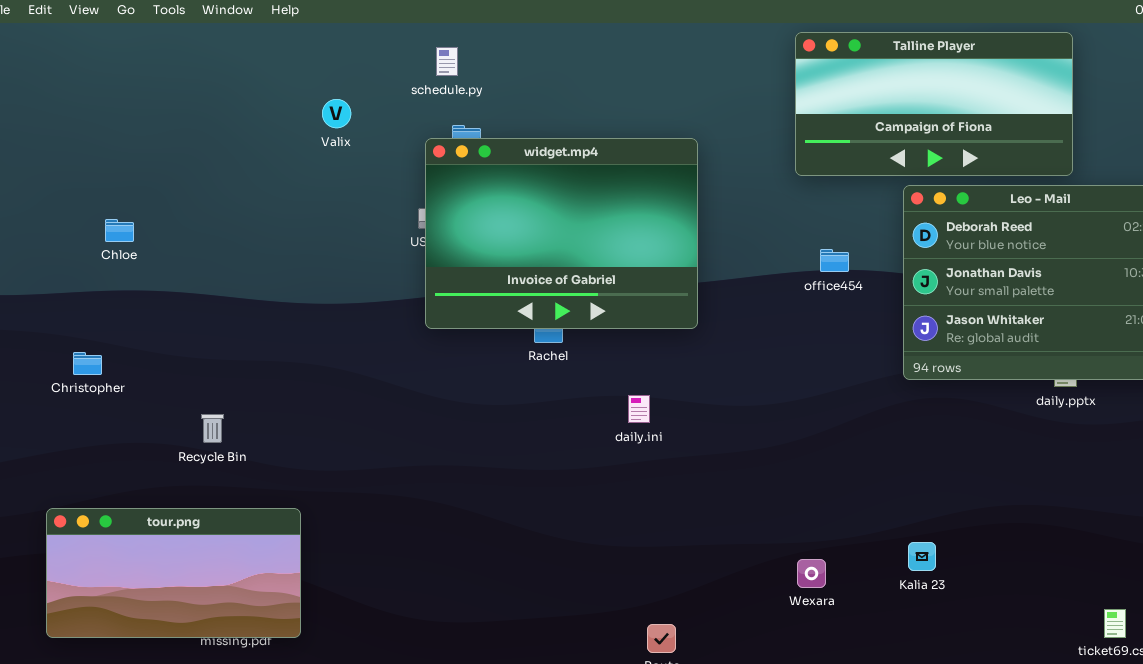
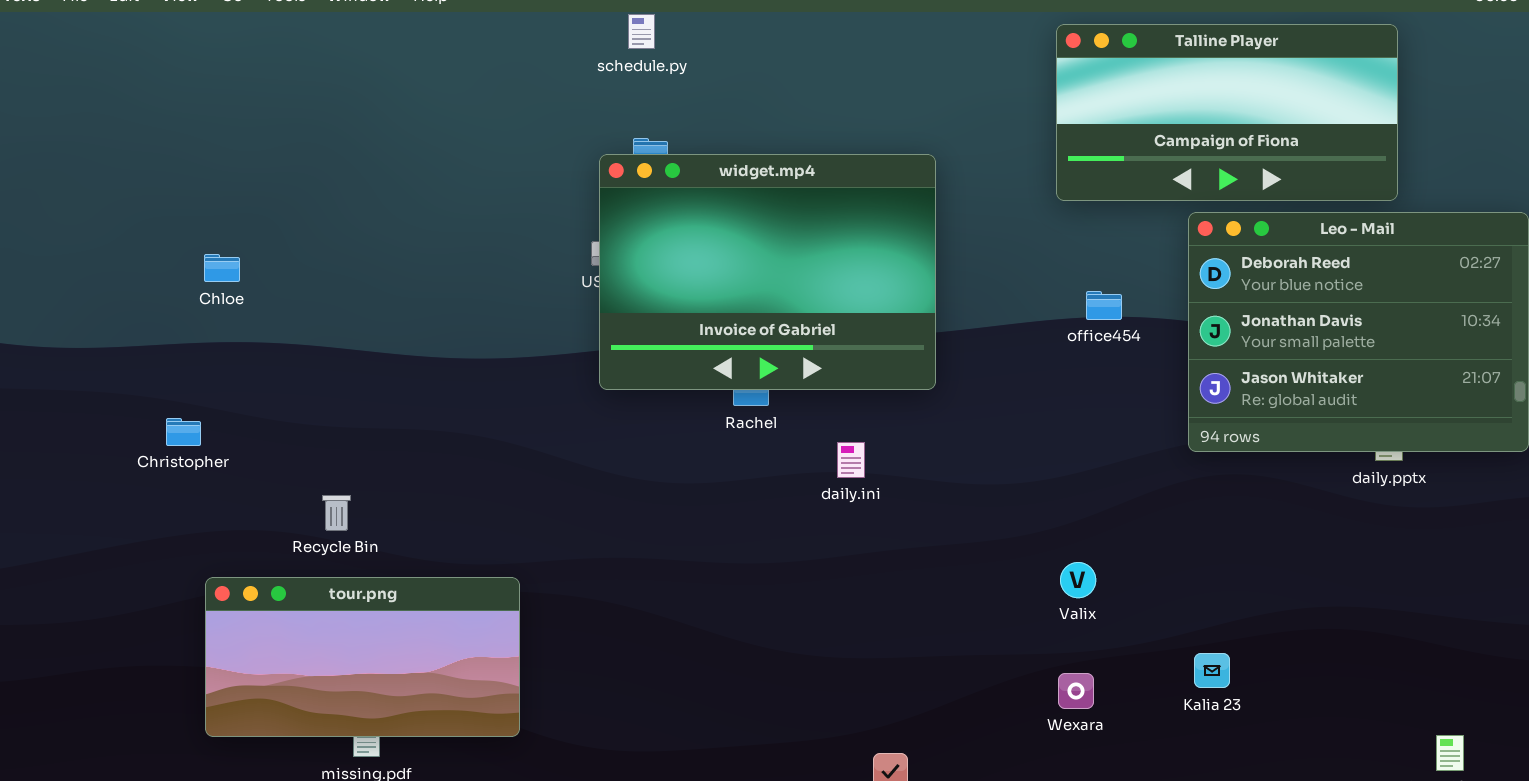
schedule.py: [436,47,458,76] -> [628,14,655,49], moved
Valix: [322,99,351,128] -> [1060,562,1096,598], moved
daily.ini: [628,395,650,423] -> [837,442,865,478], moved
tour.png: [46,508,301,638] -> [205,577,520,737], moved

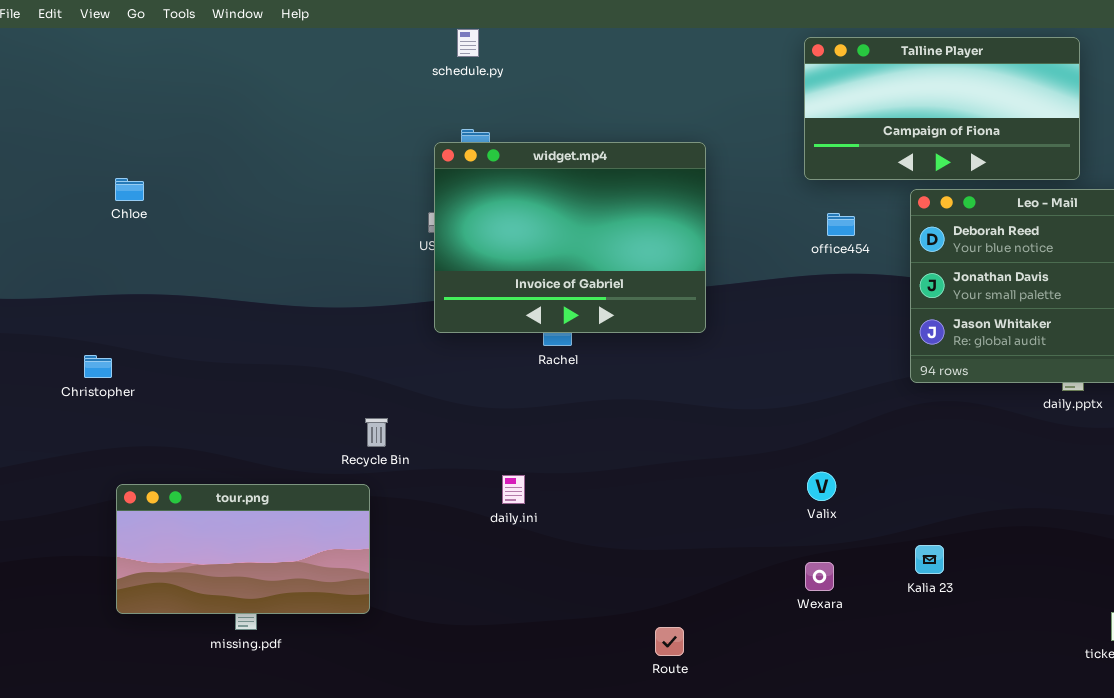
Chloe: [204,254,240,282] -> [115,178,144,201], moved
office454: [1086,291,1122,320] -> [827,213,855,236], moved
daily.ini: [837,442,865,478] -> [502,475,525,504], moved
Recycle Bin: [322,495,351,531] -> [365,418,388,447], moved

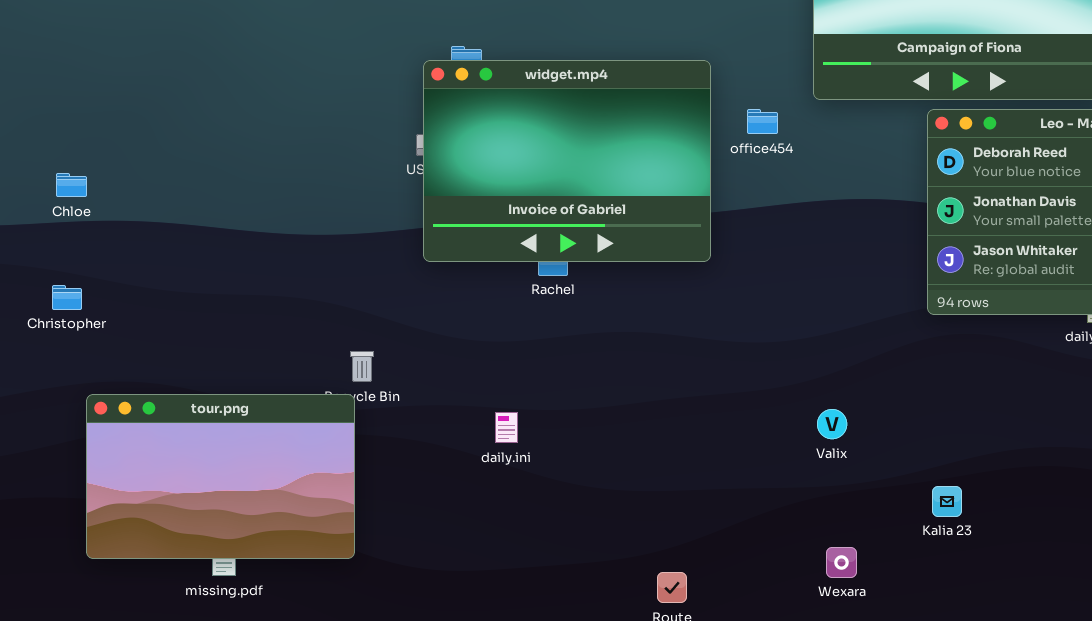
Chloe: [115,178,144,201] -> [56,173,87,197], moved
office454: [827,213,855,236] -> [747,109,778,134], moved
tour.png: [116,484,370,614] -> [86,394,355,559], resized
Wexara: [805,562,834,591] -> [826,547,857,578], moved

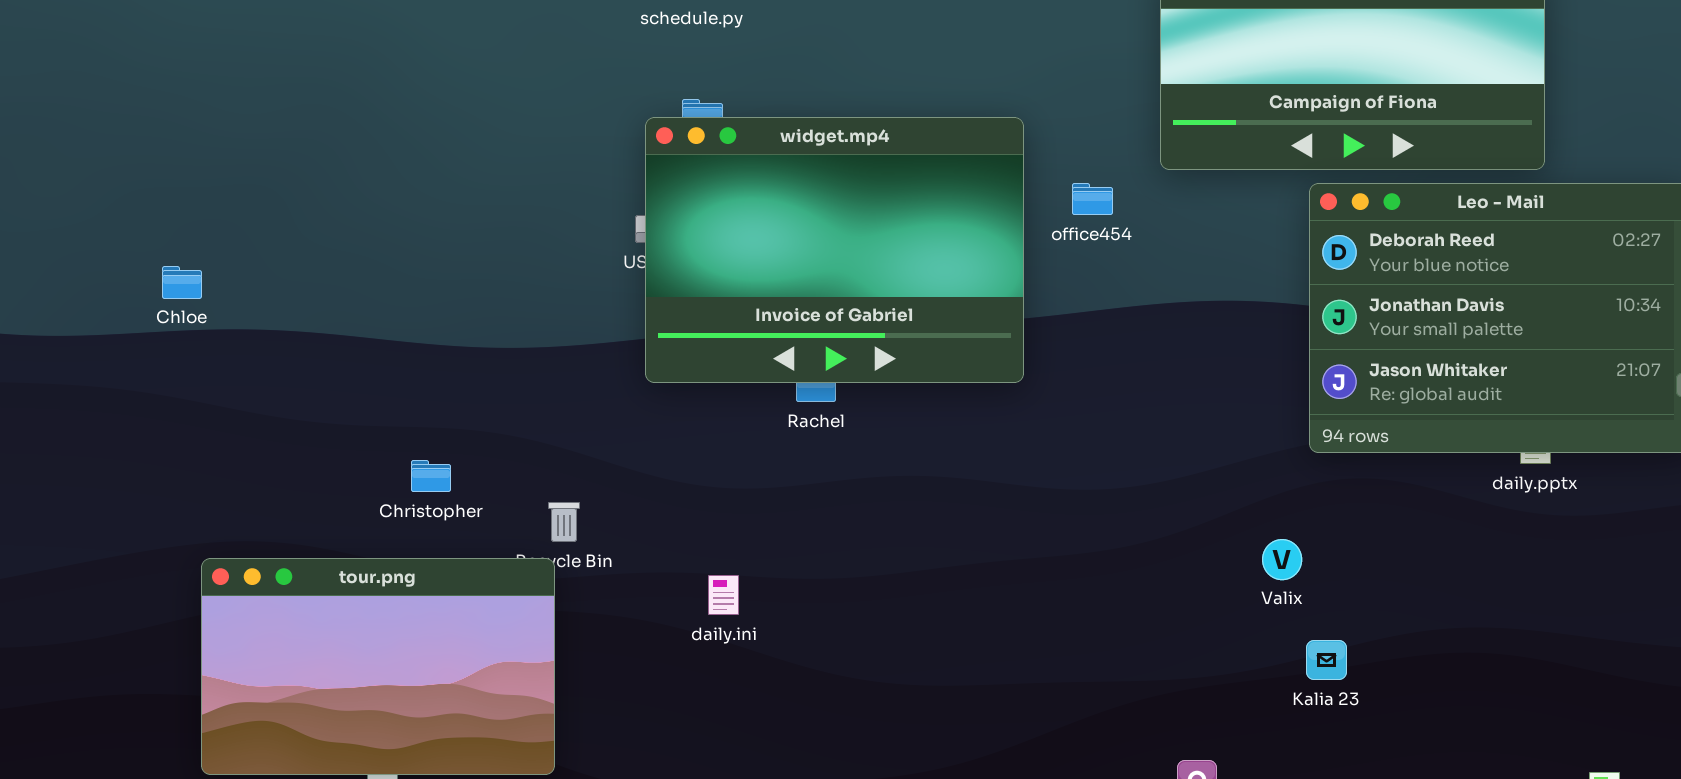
Christopher: [52,285,82,310] -> [411,460,451,492], moved
Valix: [817,409,847,439] -> [1262,539,1302,580], moved
daily.ini: [495,412,518,443] -> [708,575,739,615], moved
Kalia 23: [932,486,962,517] -> [1306,640,1347,680], moved

